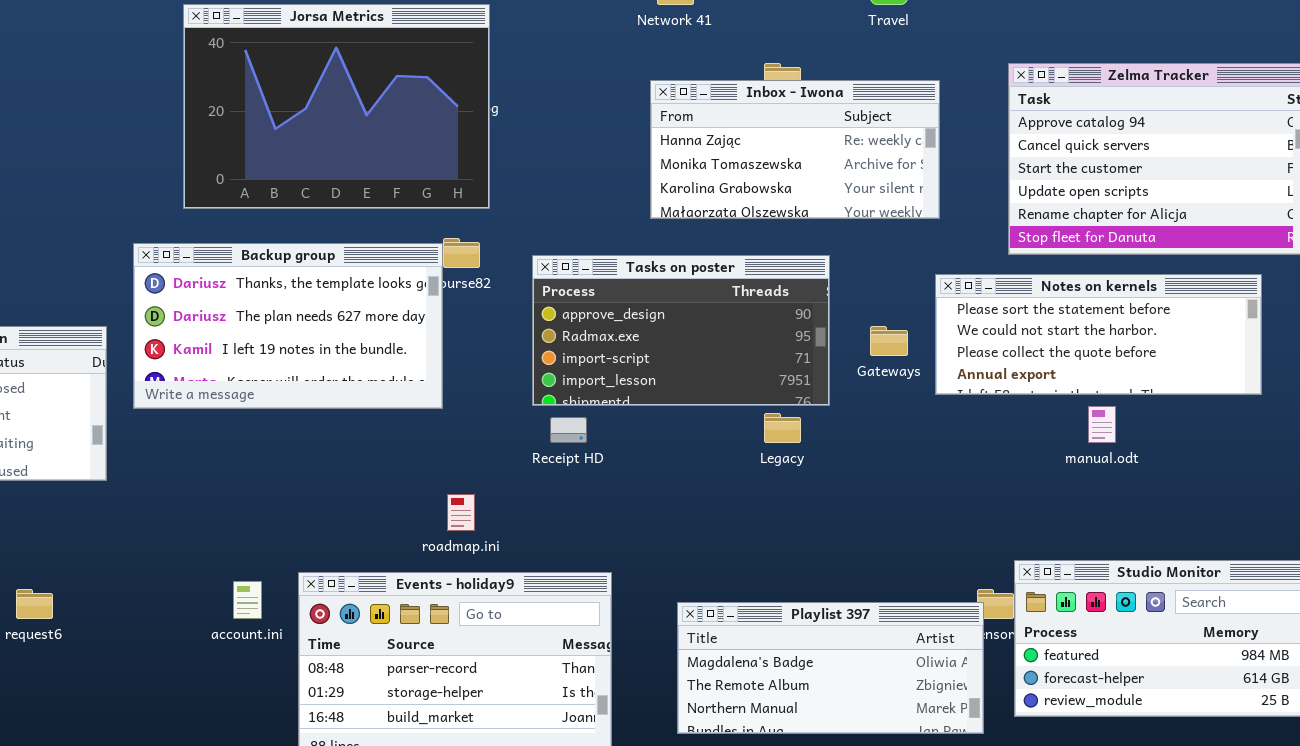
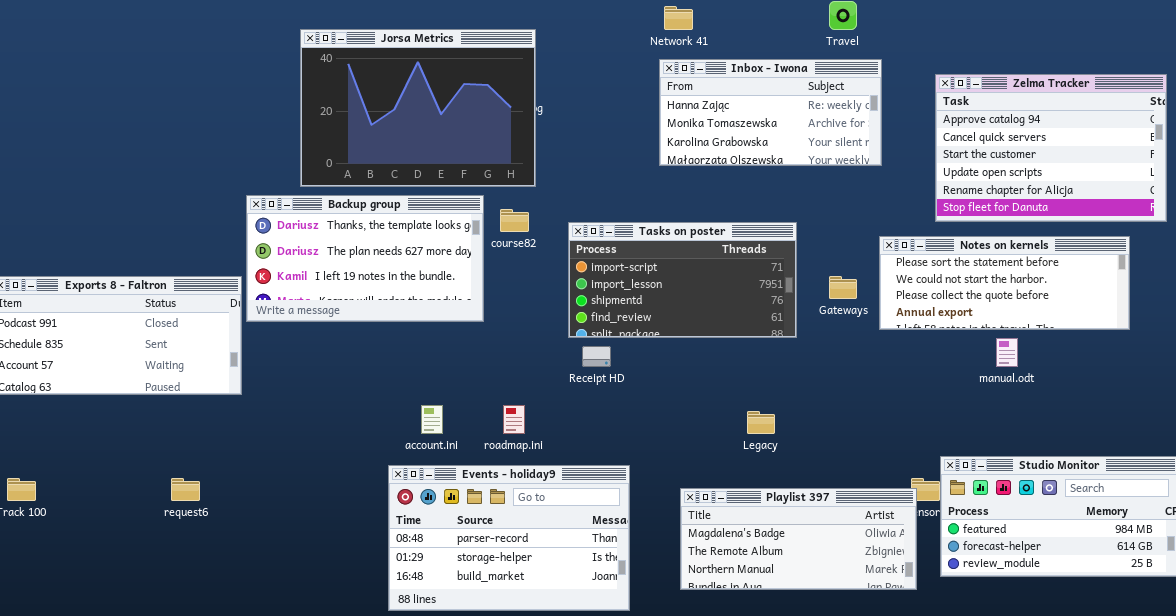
Inbox - Iwona: [650,80,940,219] -> [659,59,882,166], moved
Backup group: [133,243,443,409] -> [246,195,484,322], moved
Tasks on poster: [532,255,830,406] -> [568,222,797,338], scrolled down 2 rows
Legacy: [764,413,801,443] -> [747,411,775,434], moved
account.ini: [233,581,262,619] -> [421,405,443,434], moved

